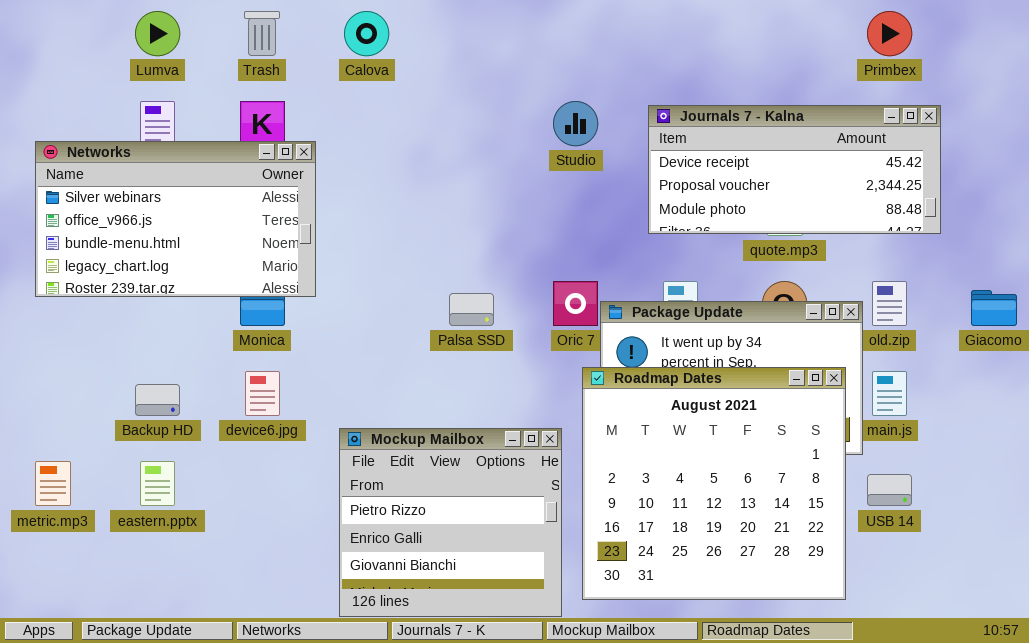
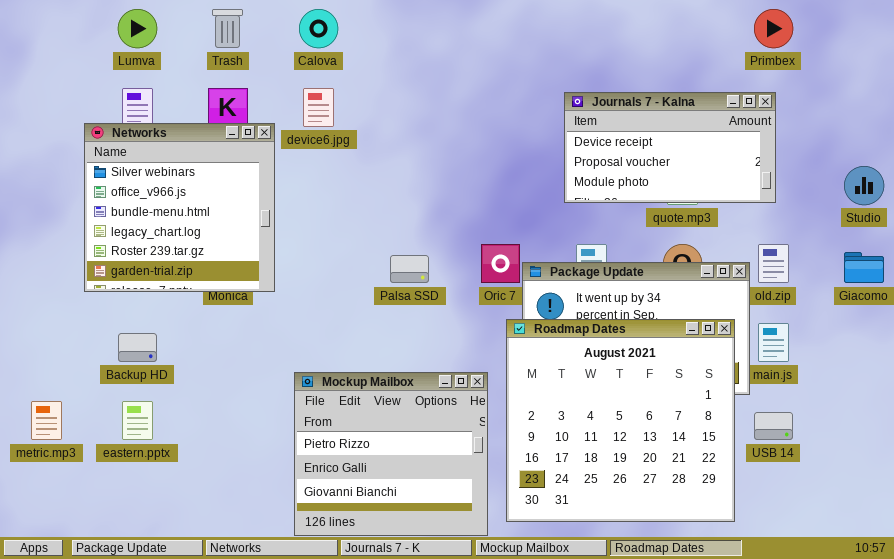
Studio: [553,101,598,146] -> [844,166,884,205], moved
Journals 7 - Kalna: [648,105,941,234] -> [564,92,776,203], resized
Networks: [35,141,316,297] -> [84,123,275,292], resized
device6.jpg: [245,371,280,416] -> [303,88,334,127], moved

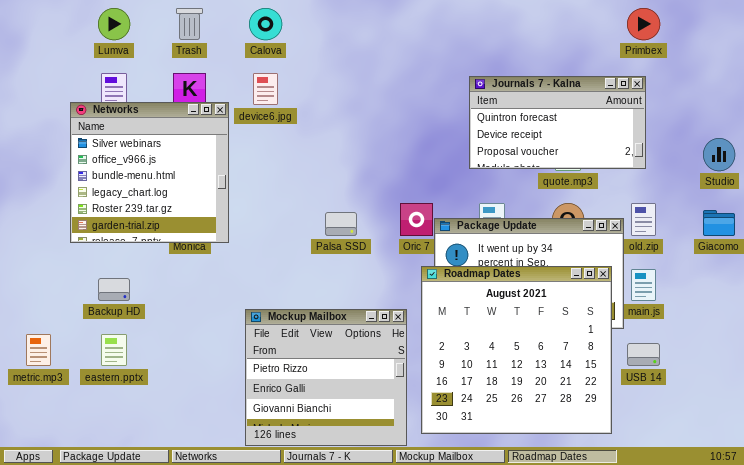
Journals 7 - Kalna: [564,92,776,203] -> [469,76,646,169], scrolled up 1 row

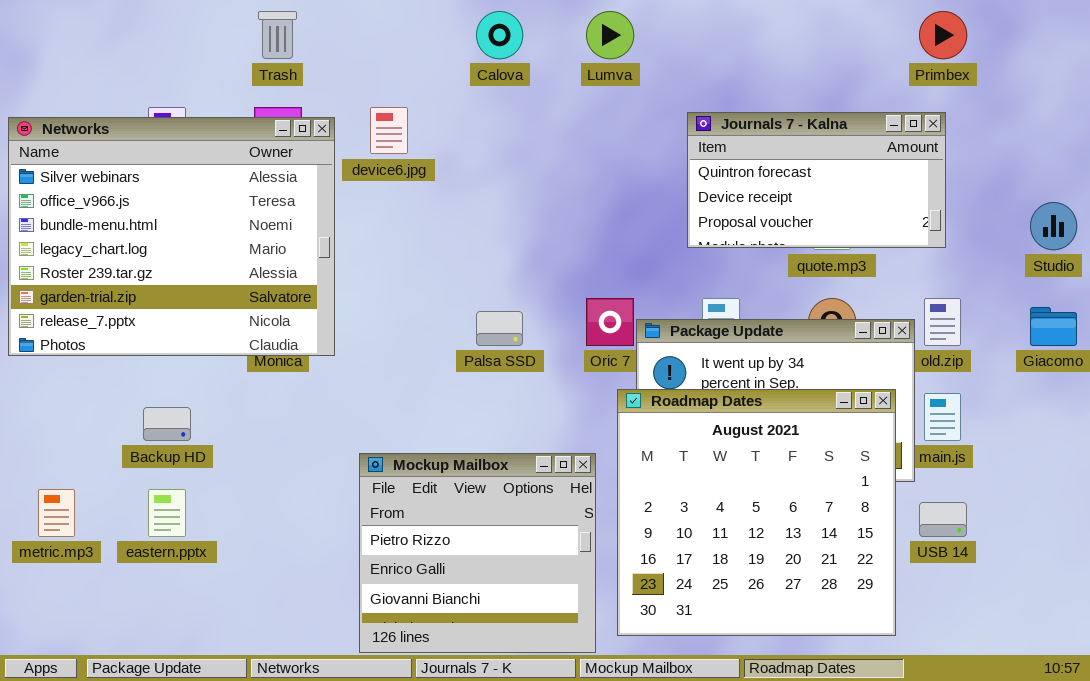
Lumva: [98,8,130,40] -> [586,11,634,59], moved
Calova: [249,8,282,40] -> [476,11,523,59], moved
Networks: [70,102,229,243] -> [8,117,335,356], resized

